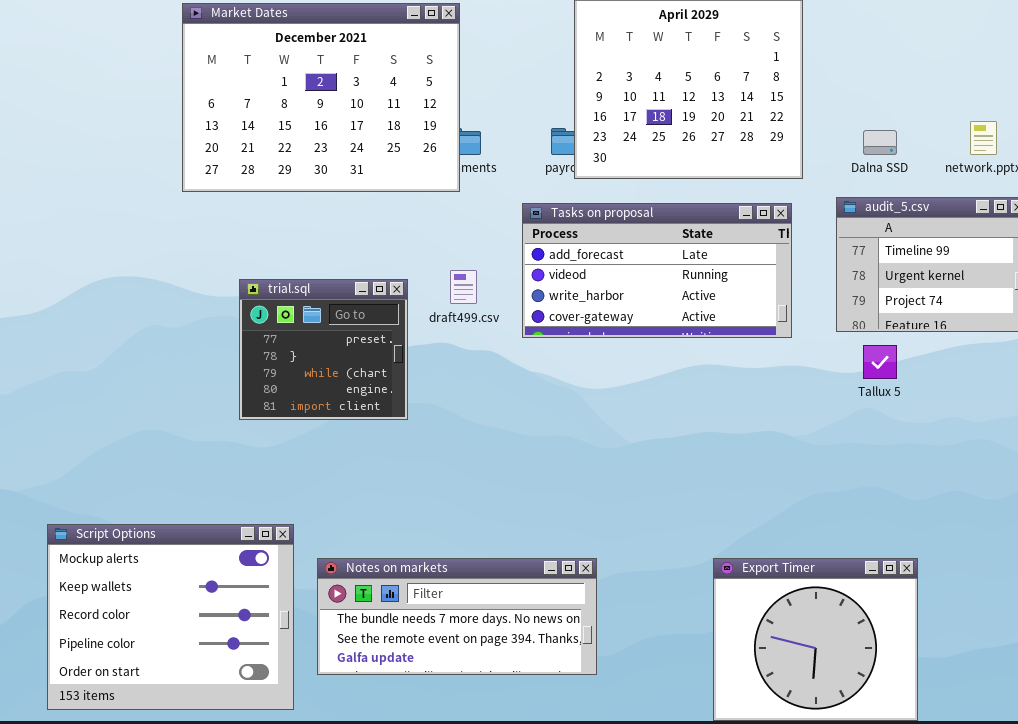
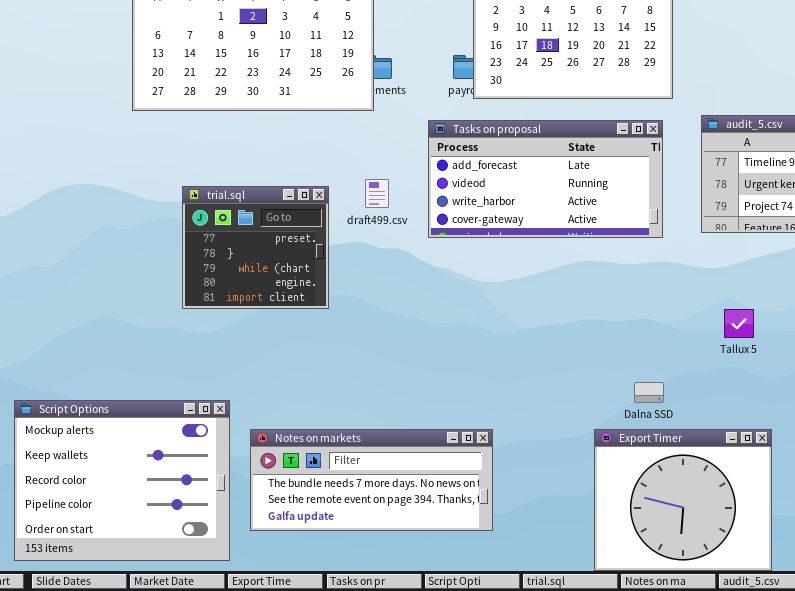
Dalna SSD: [863,130,897,155] -> [634,382,664,403], moved
Tallux 5: [863,345,897,379] -> [724,309,754,338], moved

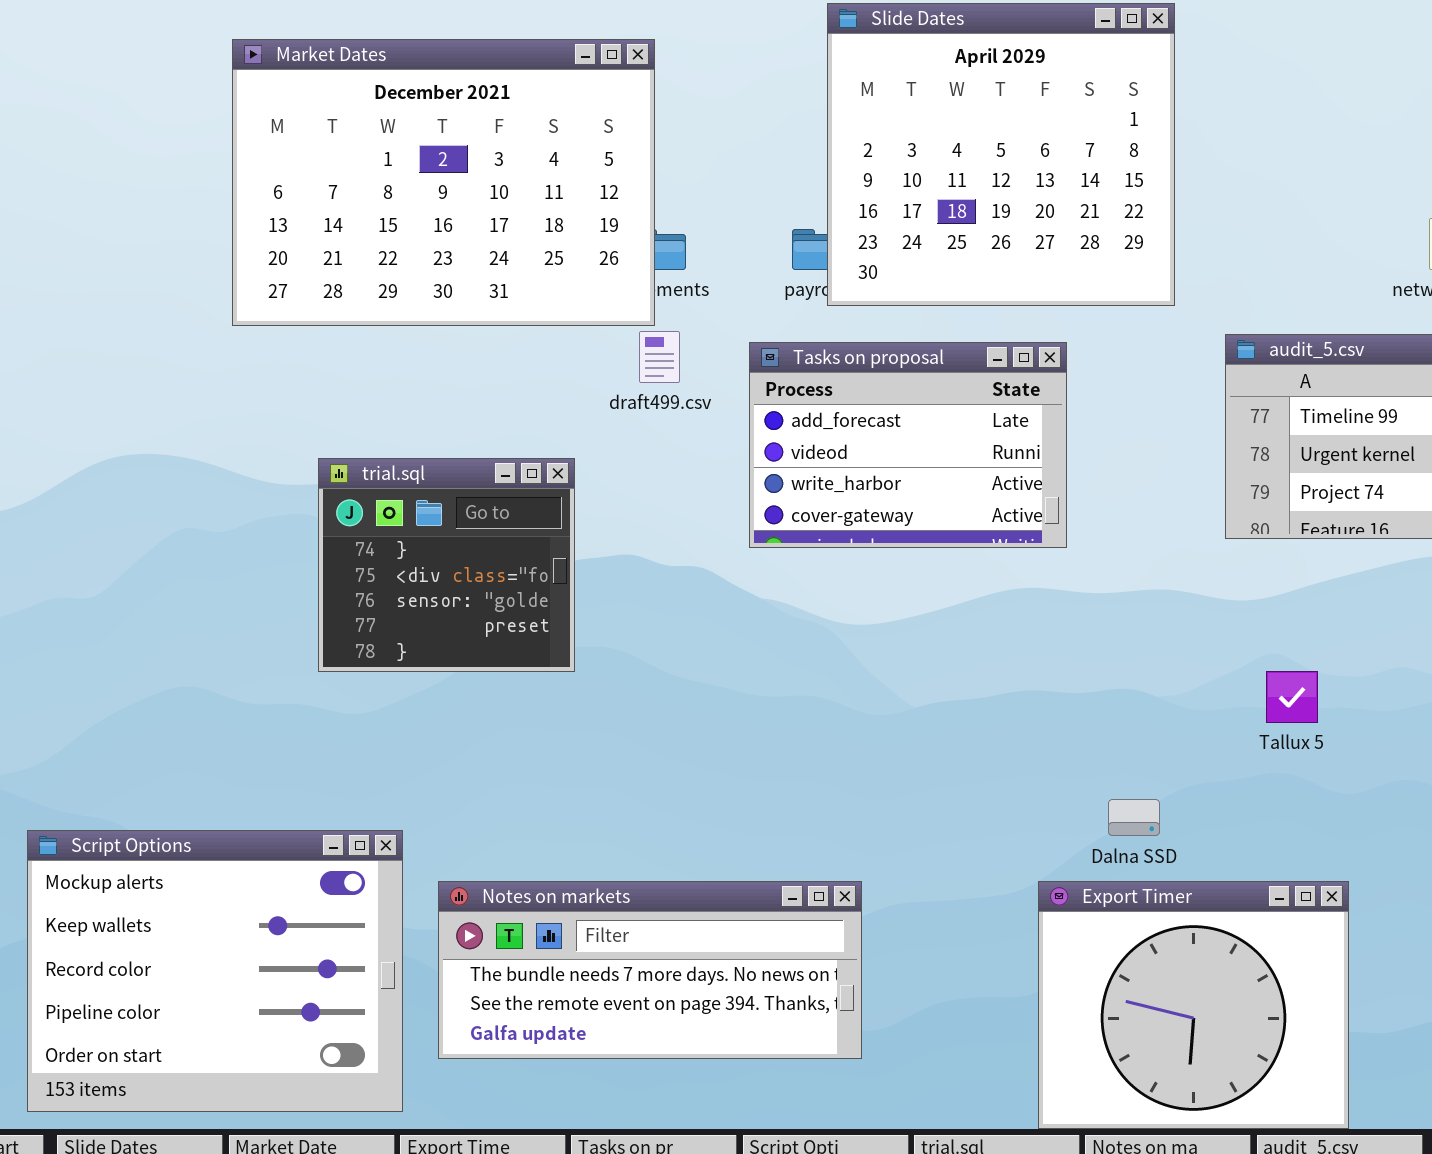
Tasks on proposal: [428,120,663,238] -> [749,342,1067,548], resized
draft499.csv: [365,179,389,208] -> [639,331,680,383], moved
trial.sql: [182,186,329,309] -> [318,458,575,672], scrolled up 3 rows

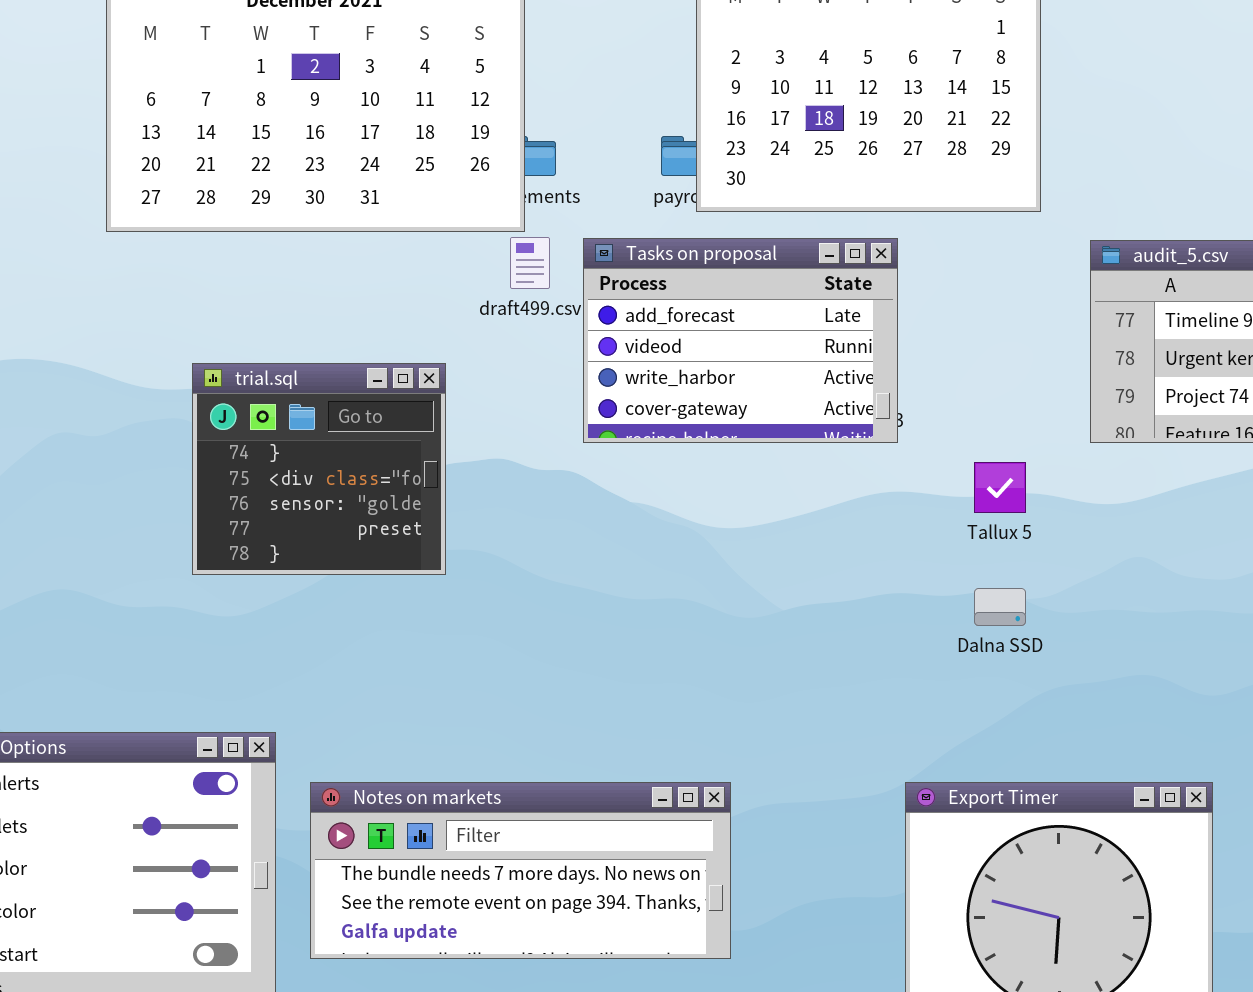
Tasks on proposal: [749,342,1067,548] -> [583,238,898,443], moved
Tallux 5: [1266,671,1318,723] -> [974,462,1026,513], moved
Dalna SSD: [1108,799,1160,836] -> [974,588,1026,626], moved

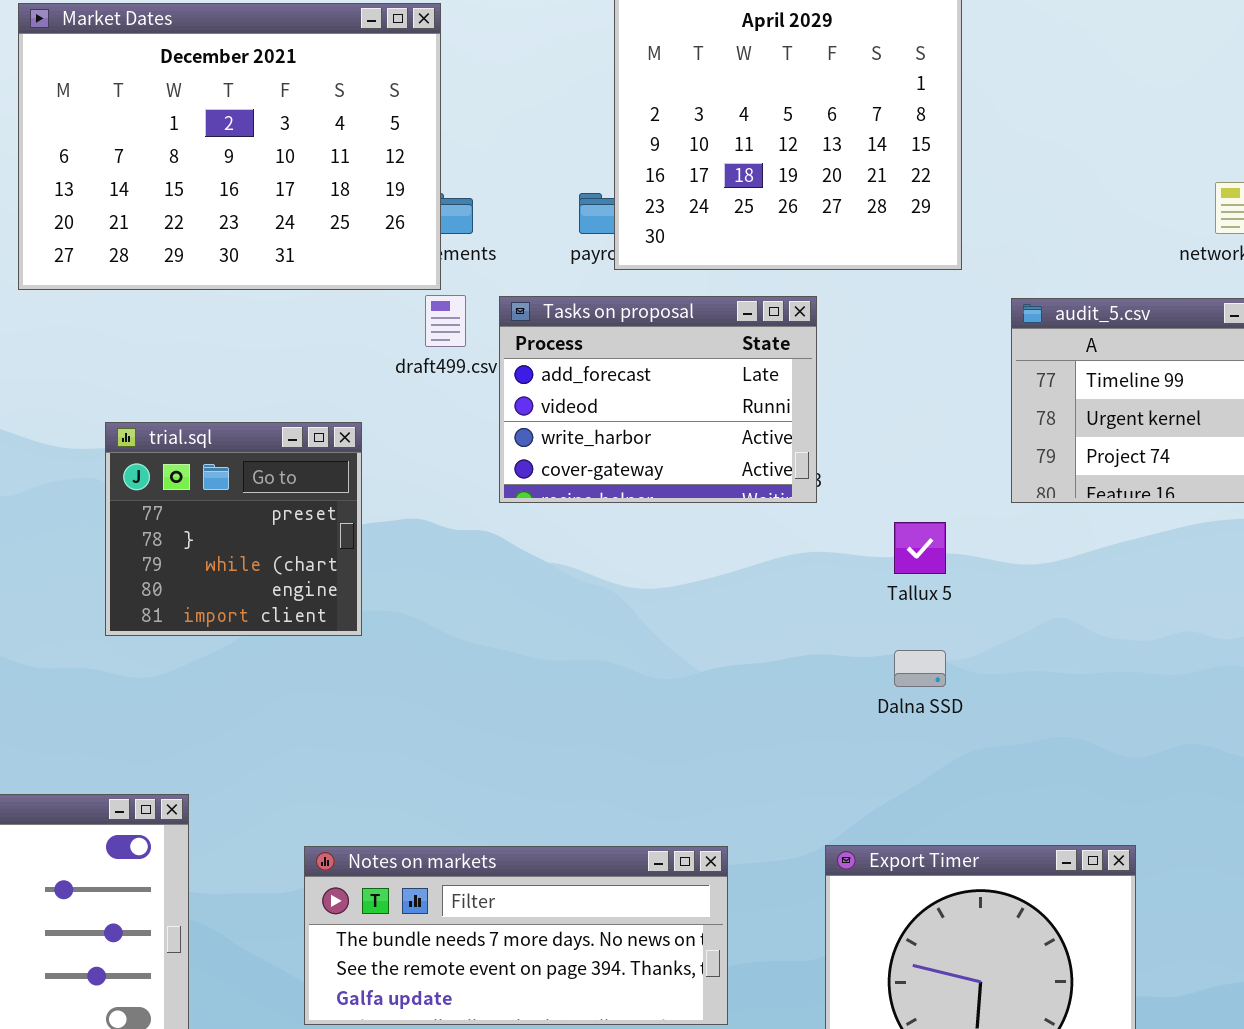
trial.sql: [192,363,446,575] -> [105,422,362,636], scrolled down 3 rows
Notes on markets: [310,782,731,959] -> [304,846,728,1025], moved

